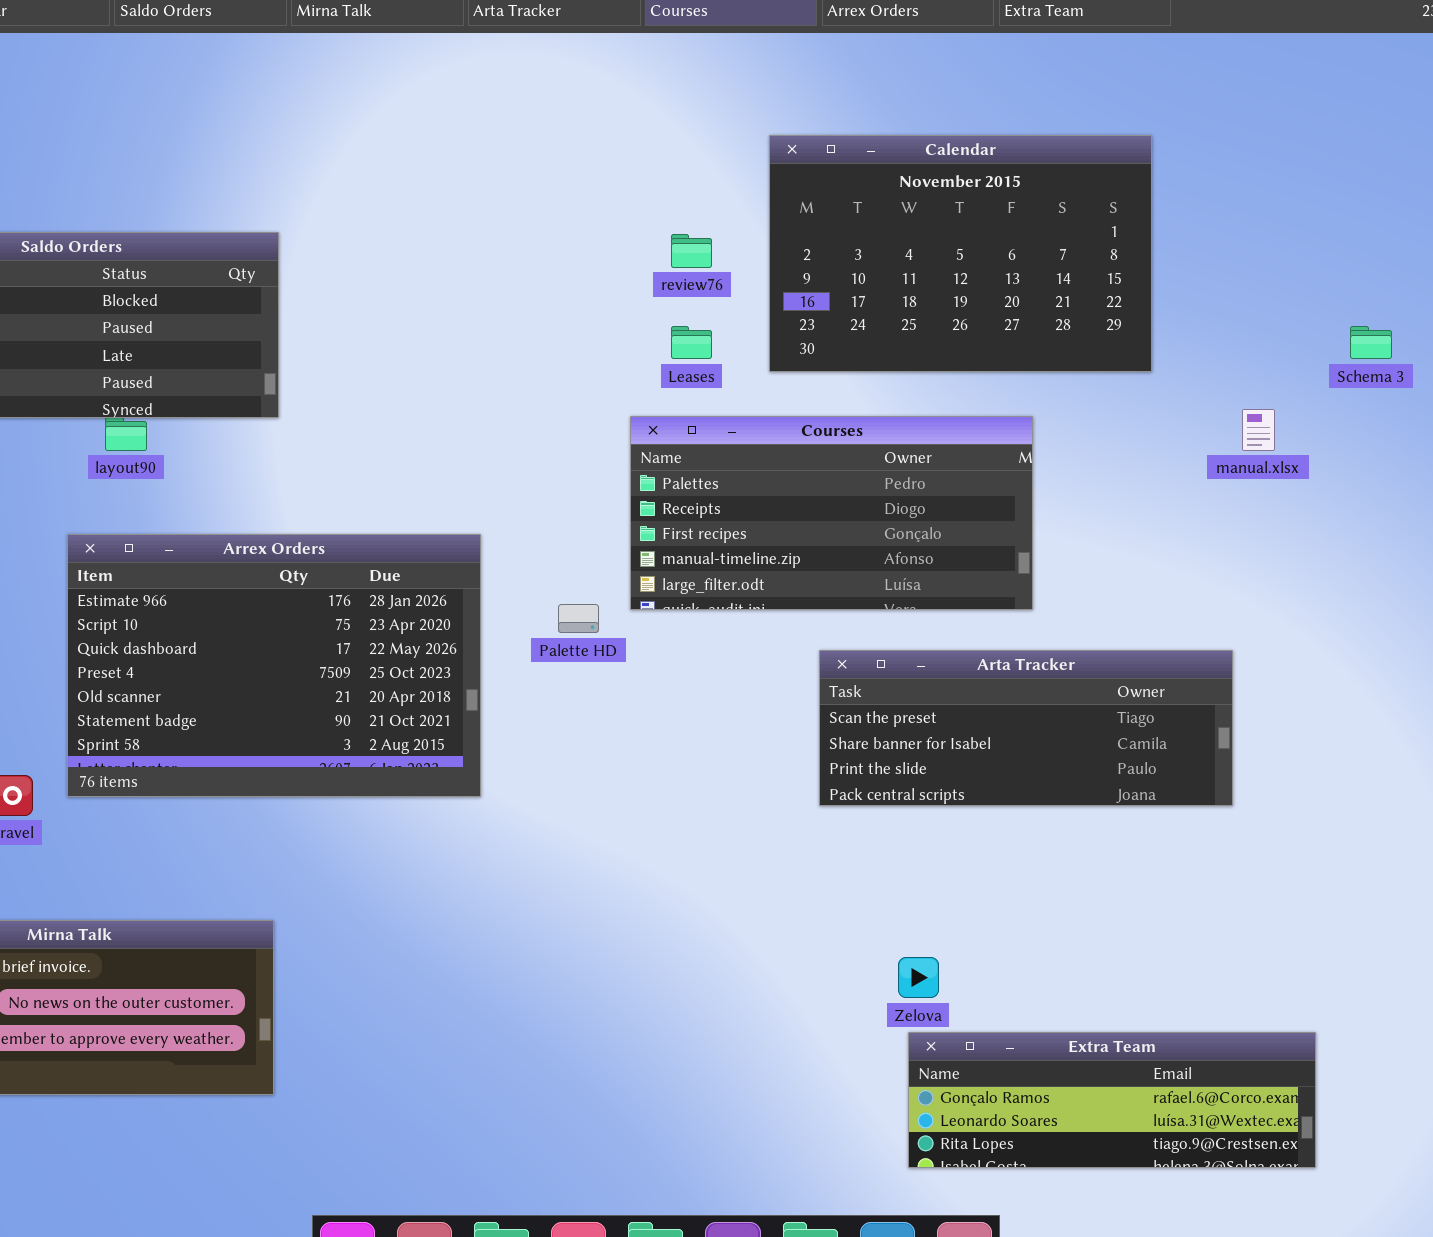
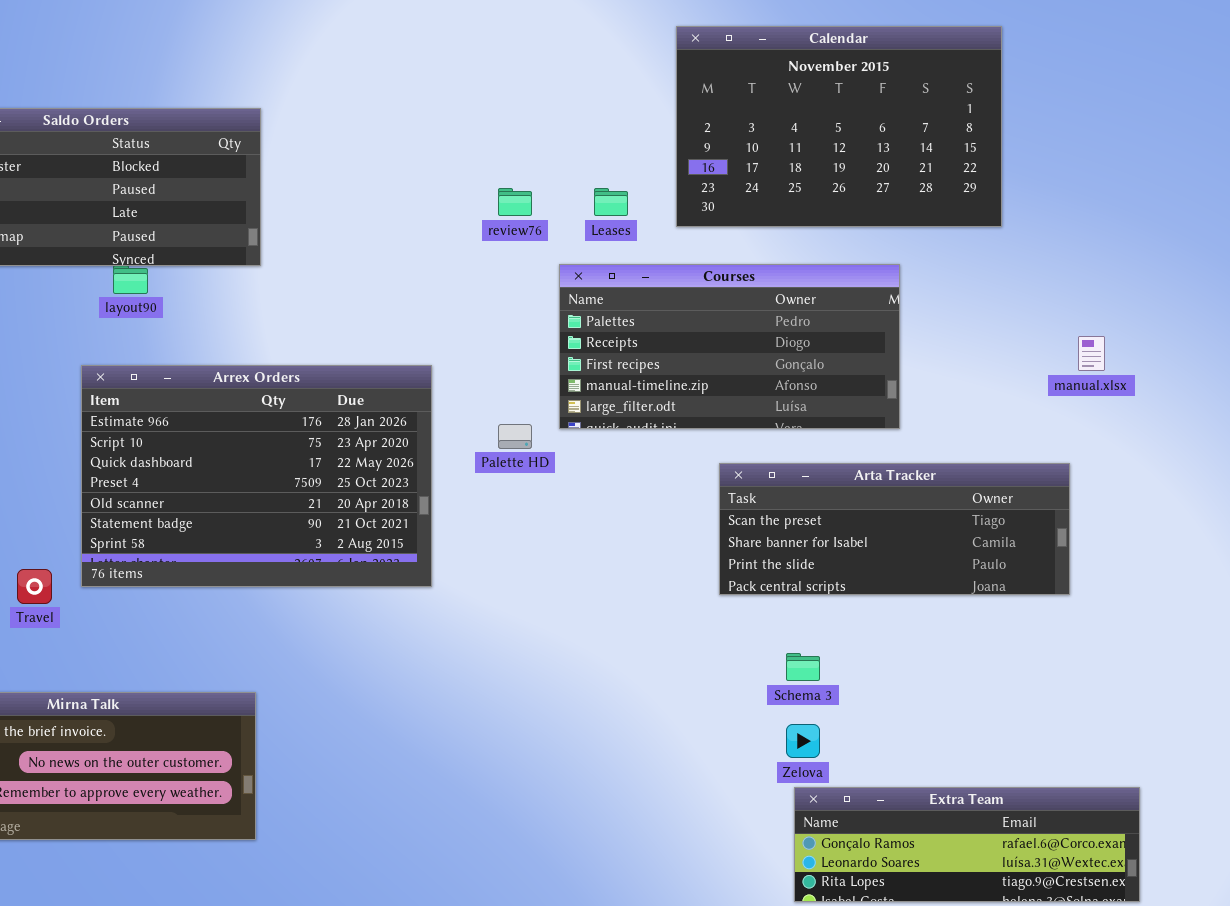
review76: [671,234,712,268] -> [498,188,532,216], moved
Schema 3: [1350,326,1392,359] -> [786,653,820,681], moved
manual.xlsx: [1242,409,1275,451] -> [1078,336,1105,371], moved

